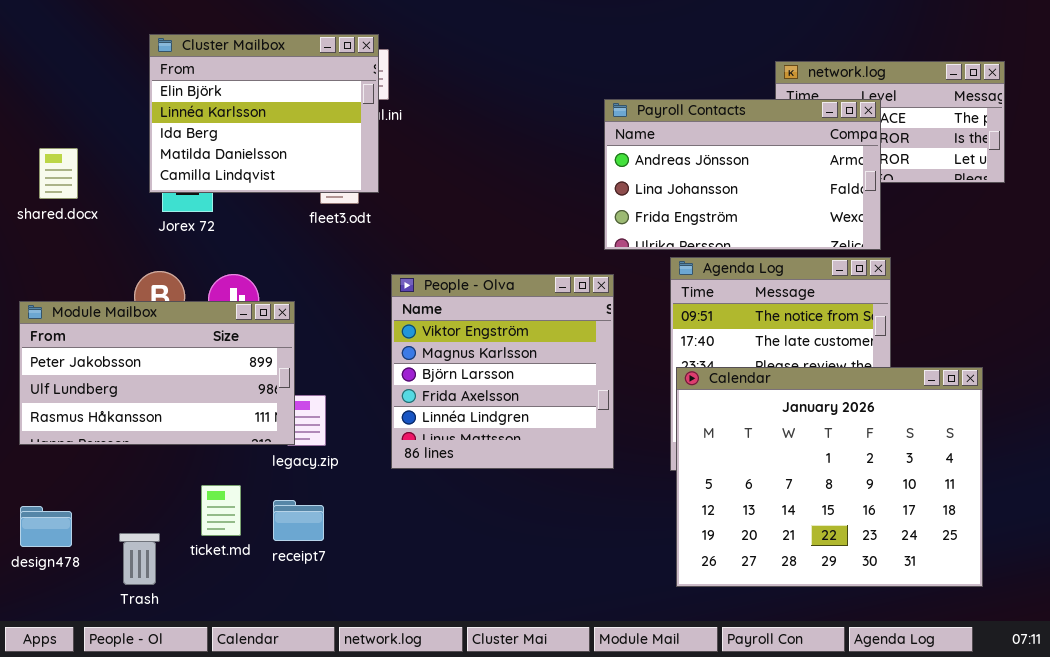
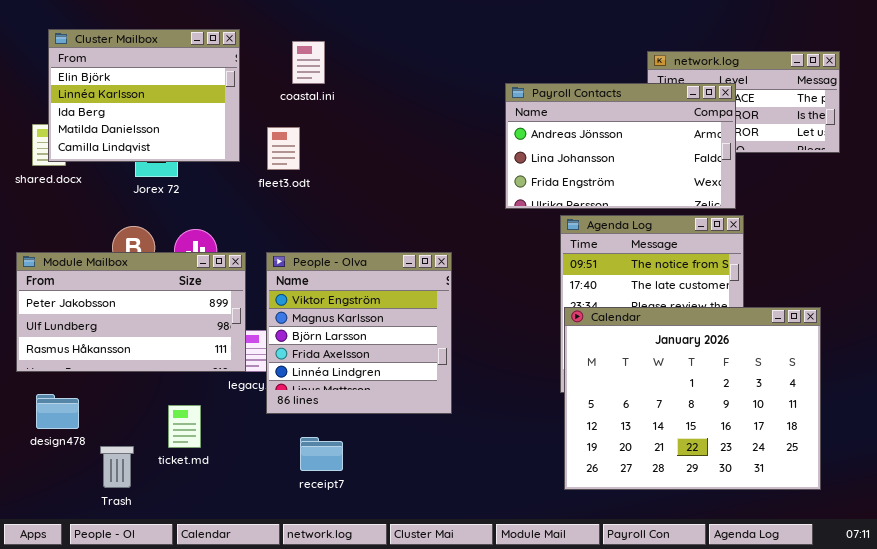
Cluster Mailbox: [149,34,379,193] -> [48,29,240,162], moved
People - Olva: [391,274,614,469] -> [266,252,452,414], moved
receipt7: [273,500,324,541] -> [300,437,343,471], moved
design478: [20,506,72,547] -> [36,394,79,429], moved

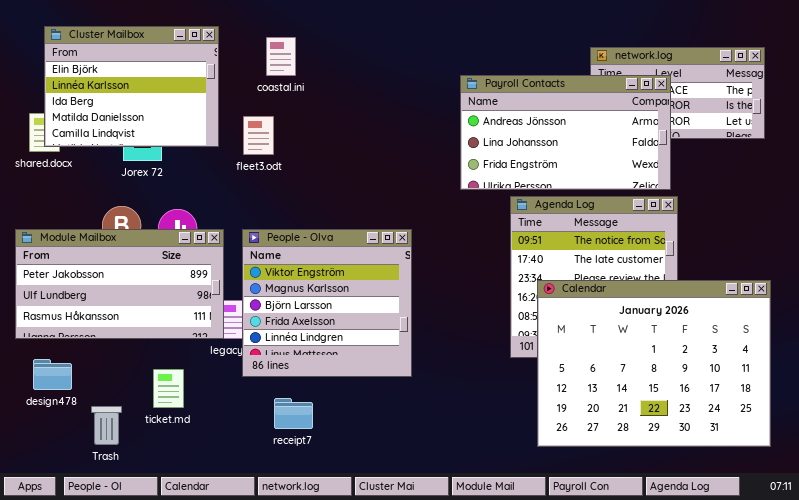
Calendar: [564,307,821,490] -> [537,280,771,447], moved

